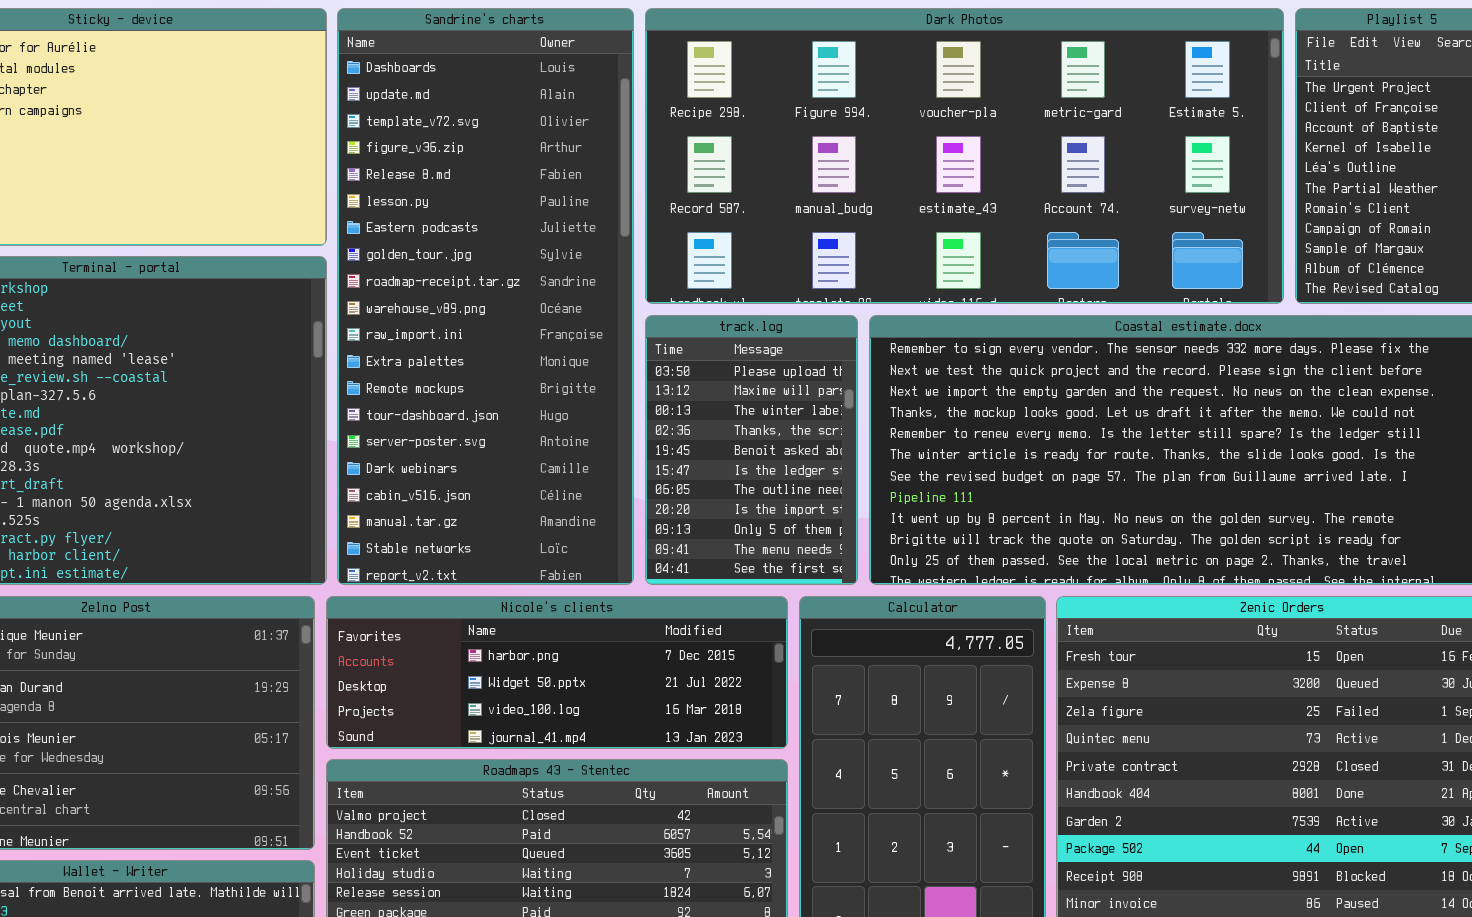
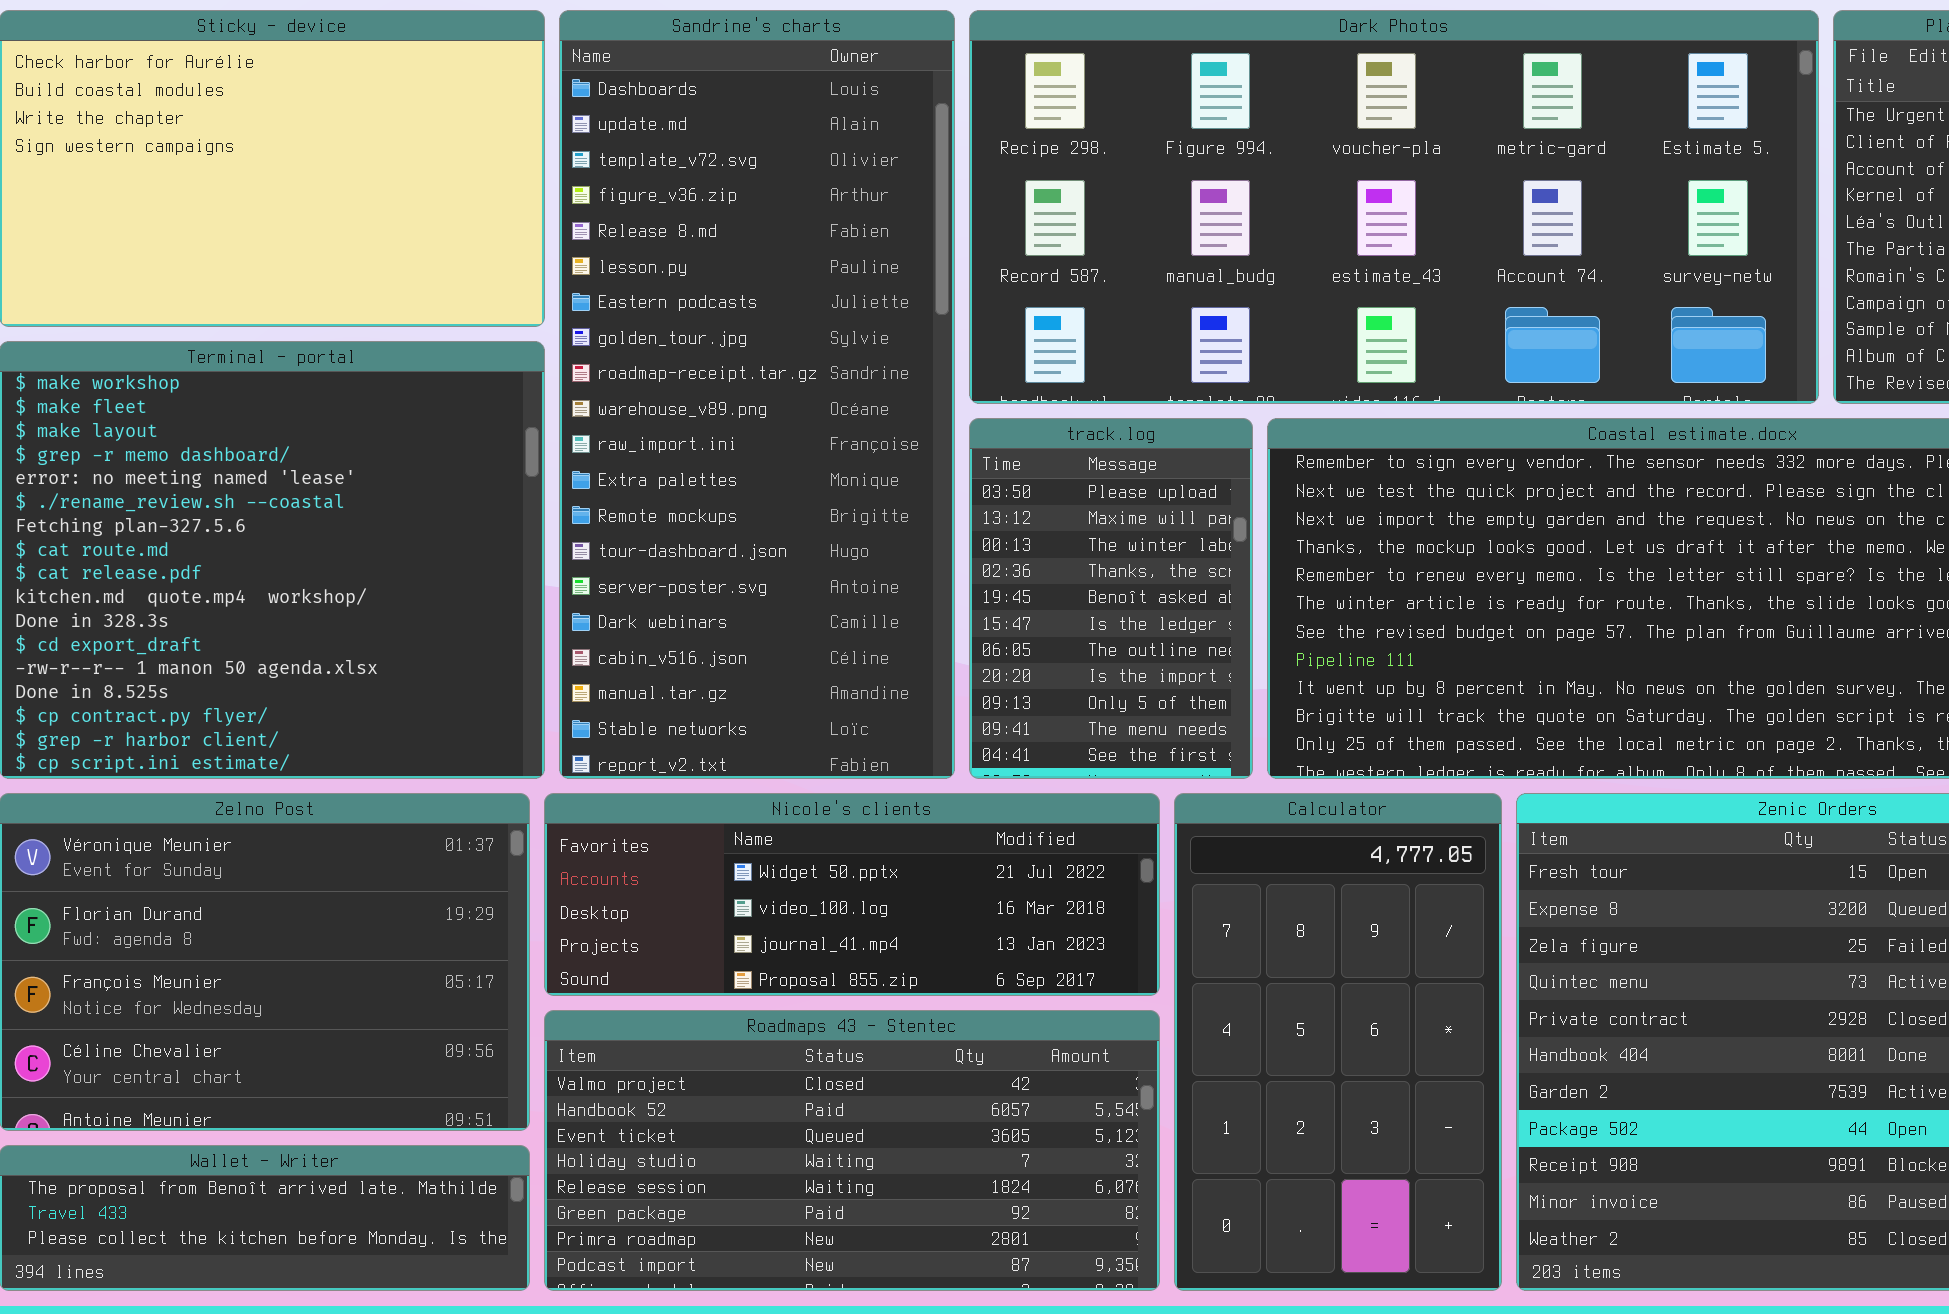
Nicole's clients: [326,596,788,749] -> [544,793,1160,996], scrolled down 1 row

